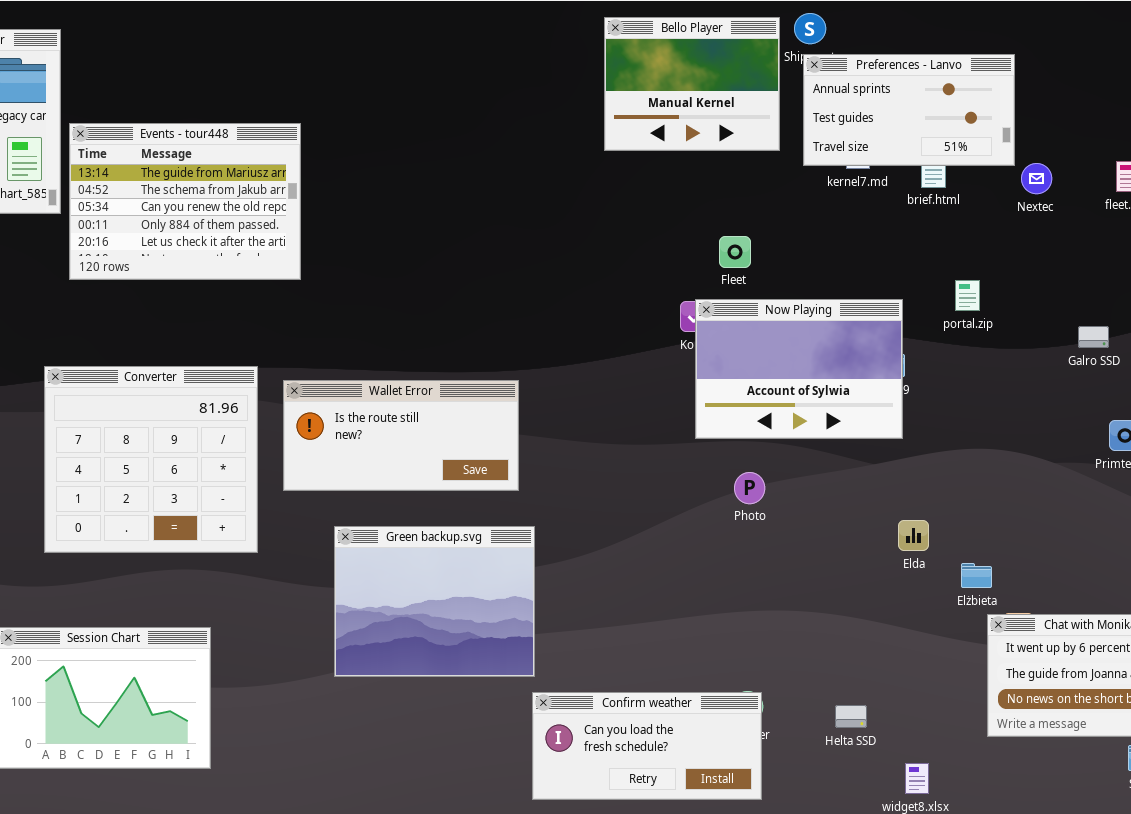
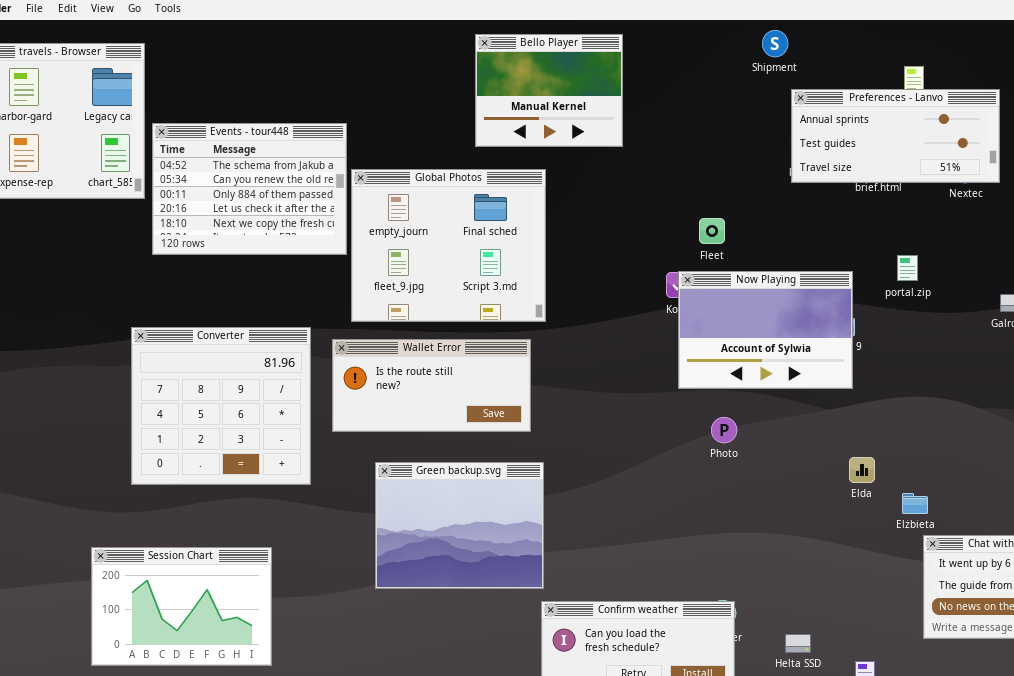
Bello Player: [604,17,780,151] -> [475,34,623,147], moved
Preferences - Lanvo: [803,54,1015,166] -> [791,89,1000,183], moved, resized
Events - tour448: [69,123,301,280] -> [152,123,347,255], scrolled down 1 row
Global Photos: none -> [351,169,546,322], opened
Helta SSD: [835,705,867,728] -> [785,634,811,653], moved

